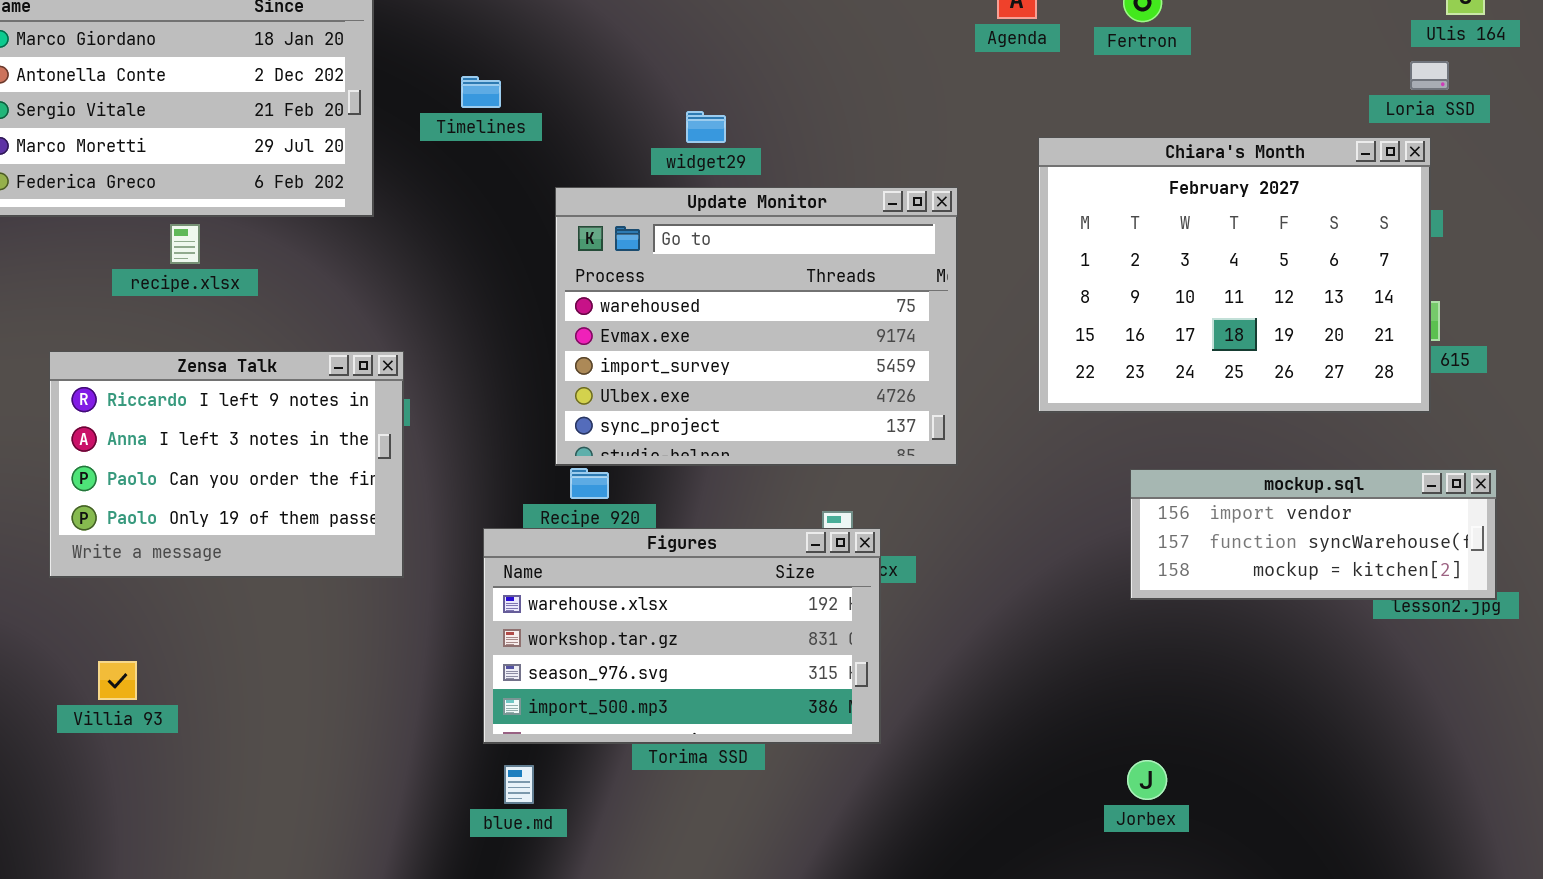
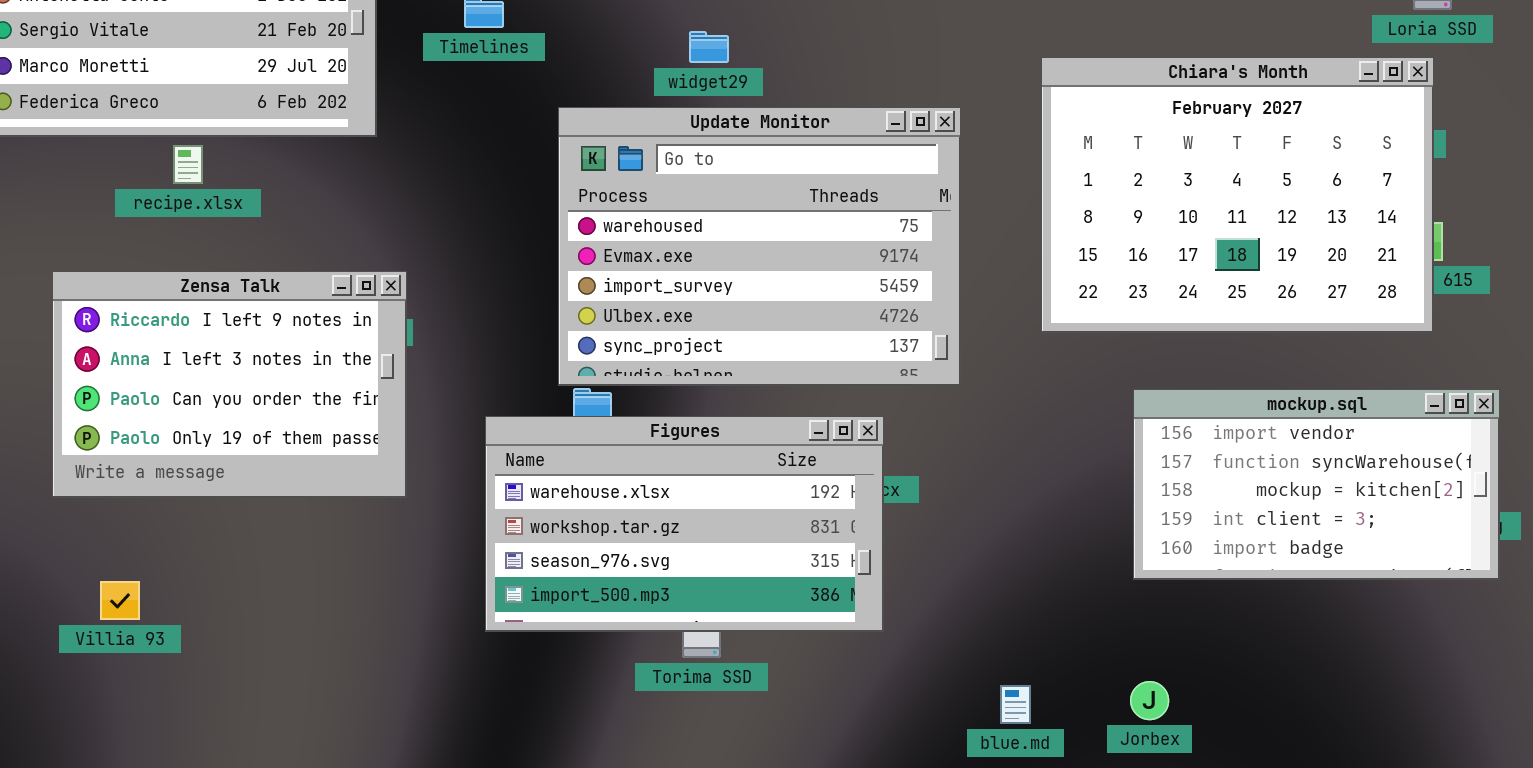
mockup.sql: [1130,469,1497,600] -> [1133,389,1500,580], resized
Figures: [483,528,881,744] -> [485,416,884,632], moved
blue.md: [504,765,534,804] -> [1000,685,1031,724], moved

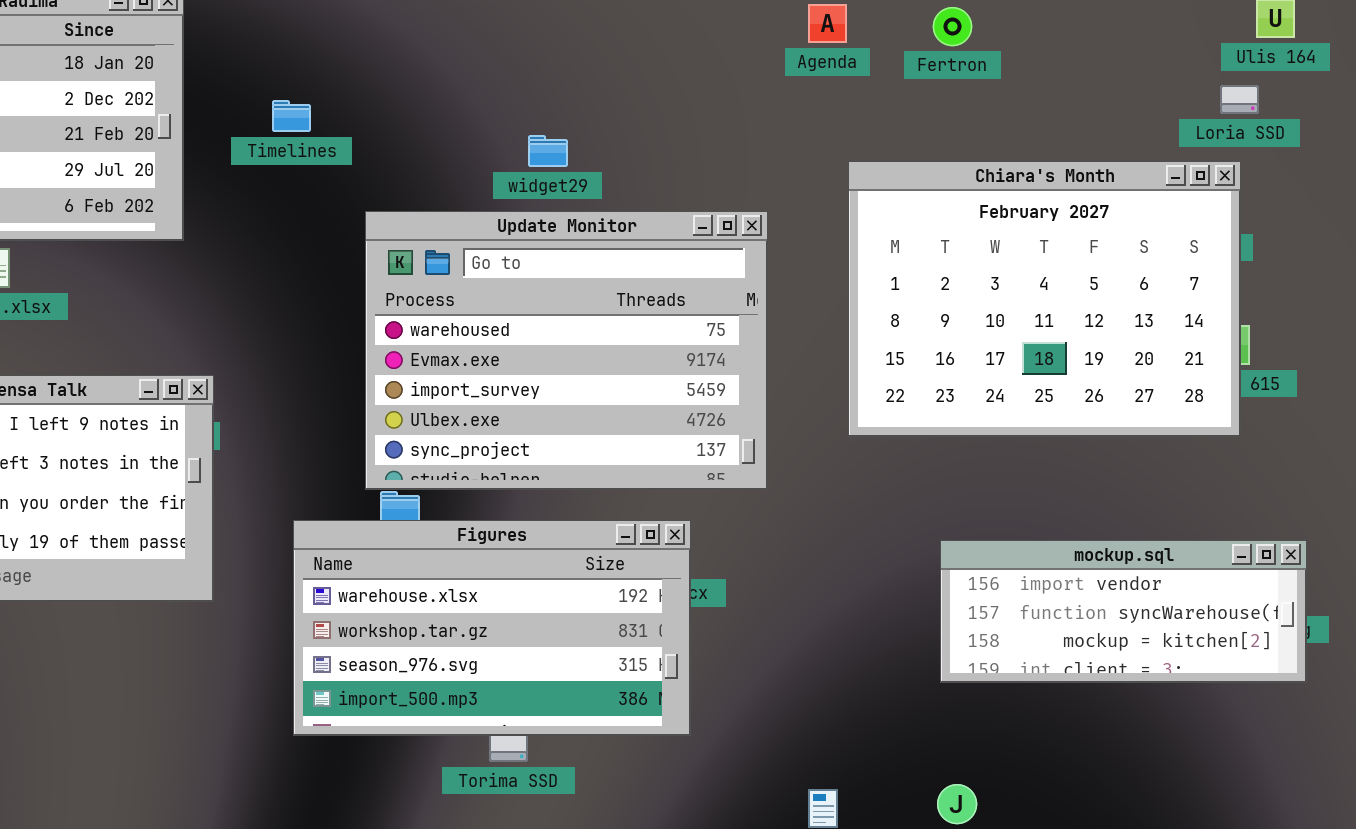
widget29: [689,31,729,63] -> [528,135,568,167], moved
mockup.sql: [1133,389,1500,580] -> [940,540,1307,683], resized

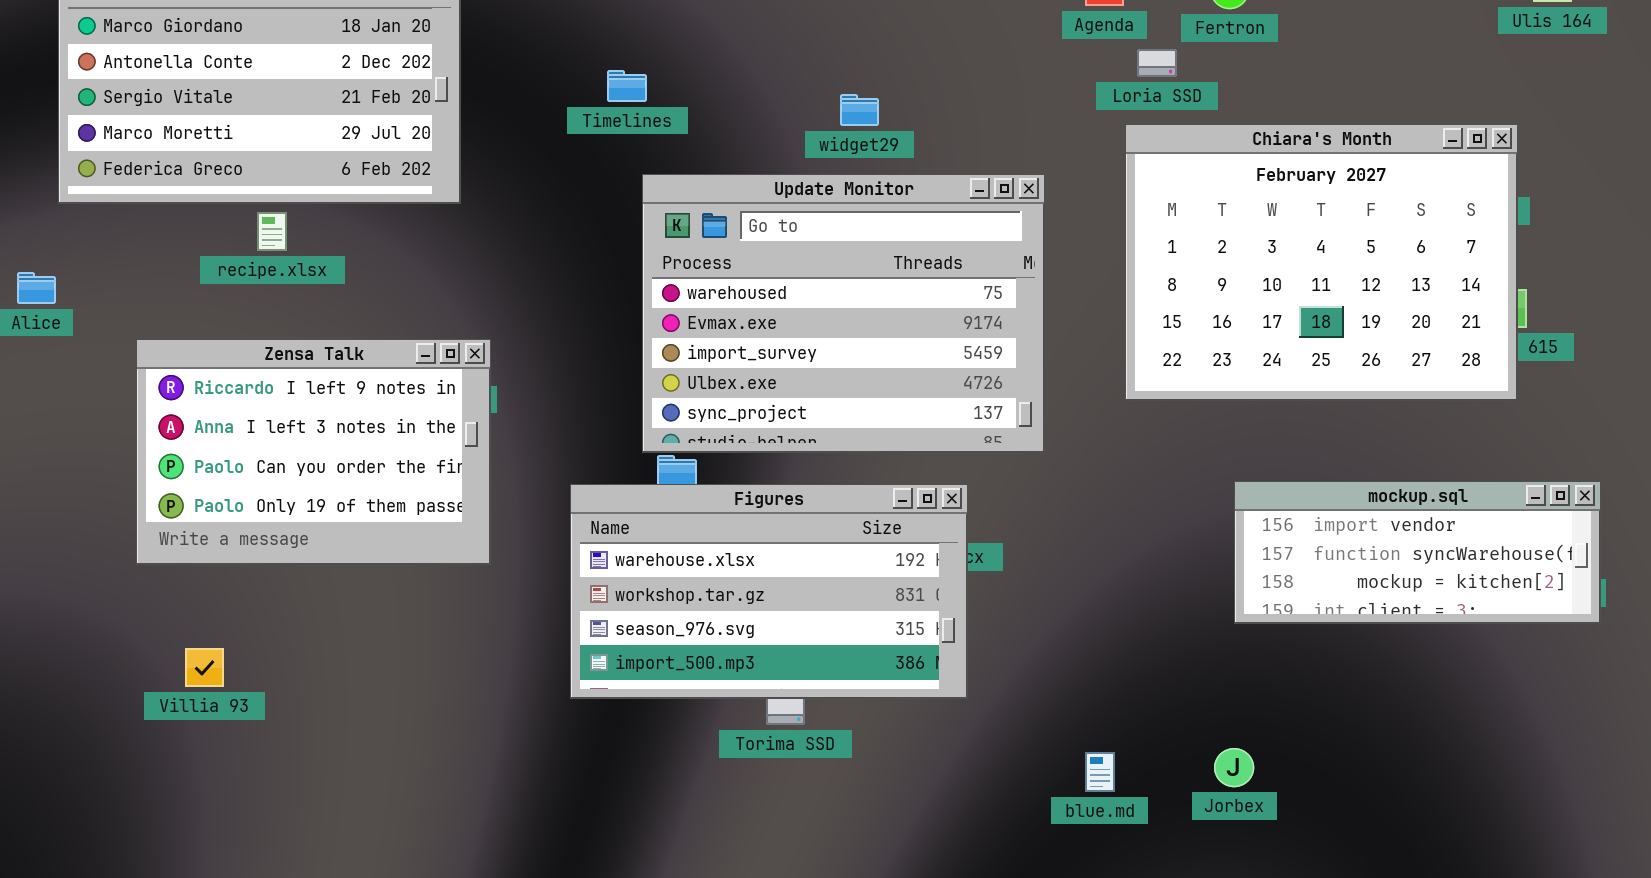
Loria SSD: [1220,85,1259,114] -> [1137,49,1177,77], moved
Timelines: [272,100,311,132] -> [607,70,647,102], moved
widget29: [528,135,568,167] -> [840,94,879,126], moved
mockup.sql: [940,540,1307,683] -> [1234,481,1601,624], moved

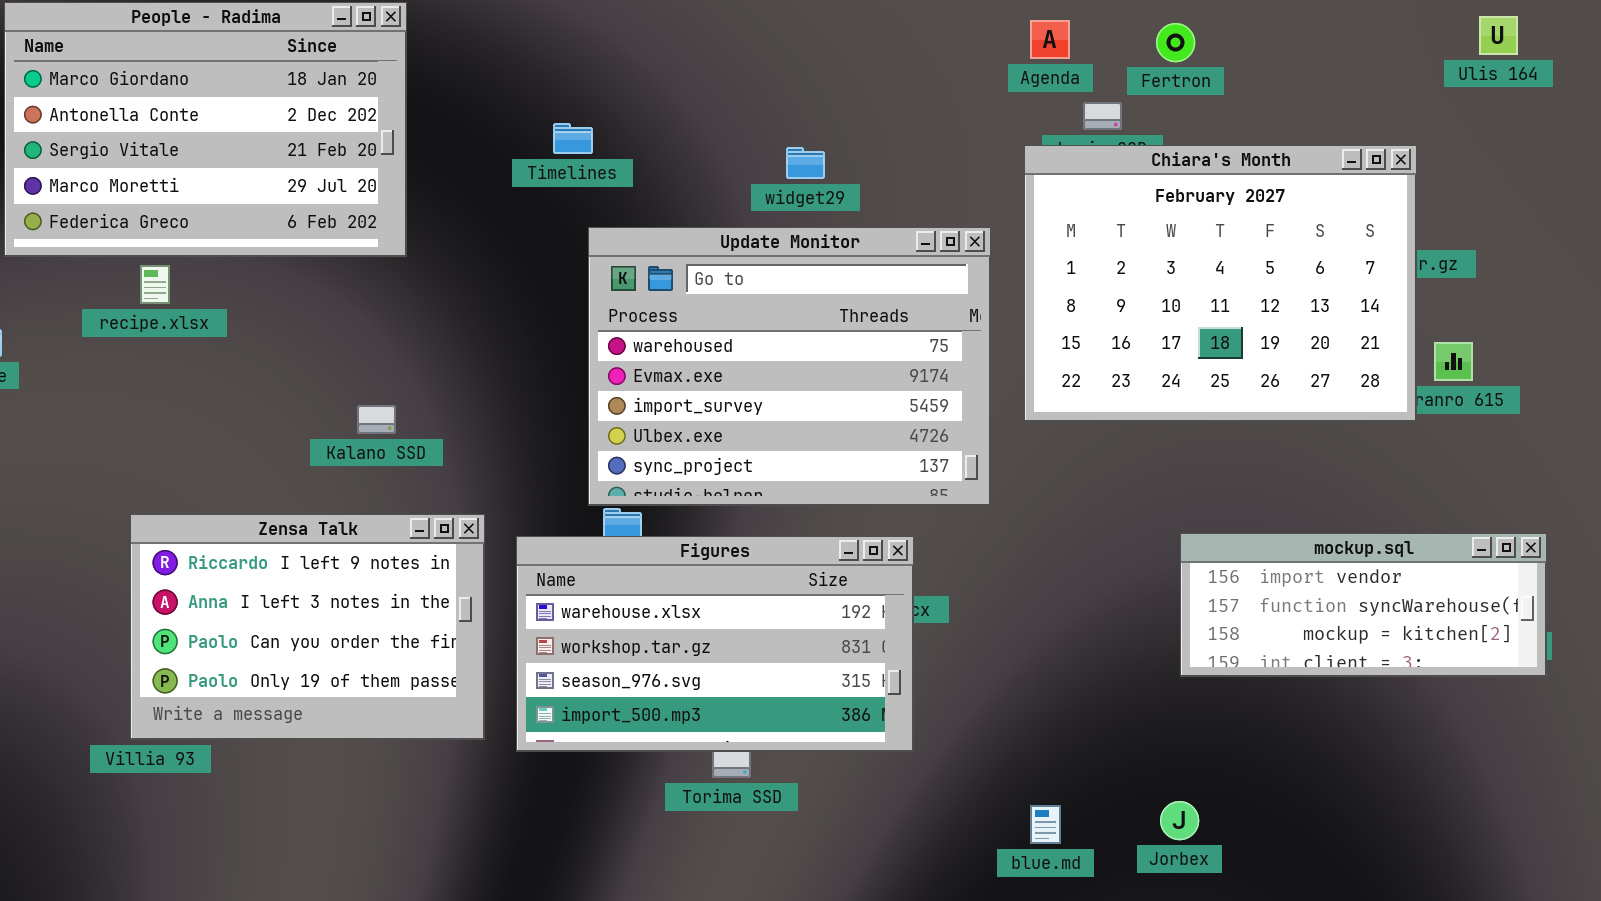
Chiara's Month: [1125,124,1518,401] -> [1024,145,1417,422], moved
recipe.xlsx: [257,212,287,251] -> [140,265,170,304], moved
Zensa Talk: [136,339,491,565] -> [130,514,485,740], moved

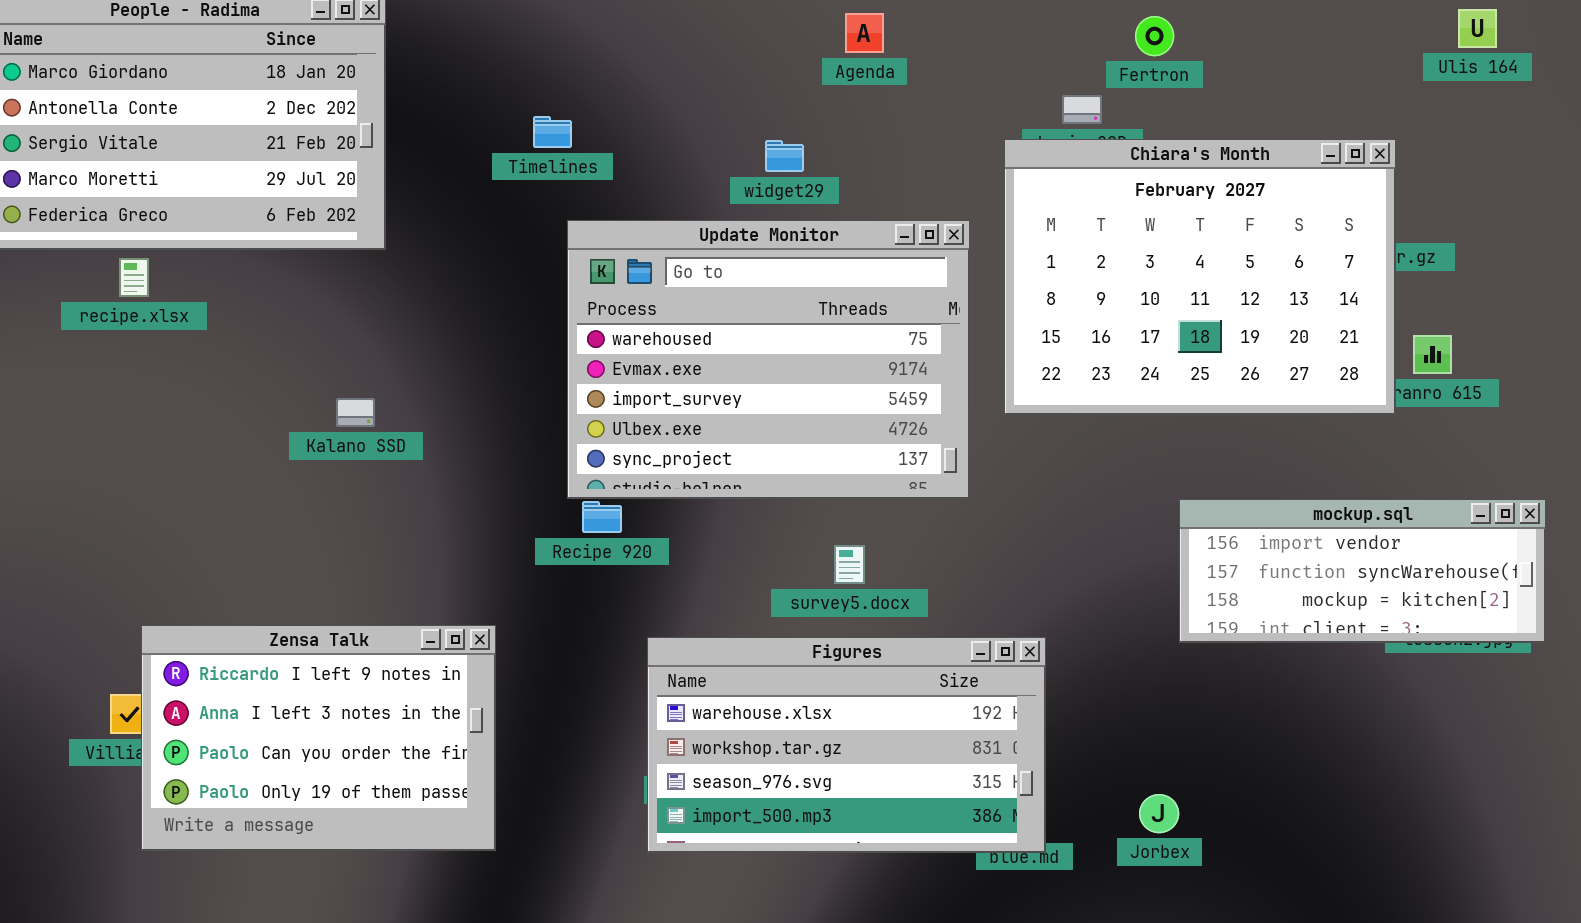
Agenda: [1030,20,1070,59] -> [845,13,884,53], moved
Zensa Talk: [130,514,485,740] -> [141,625,496,851], moved
mockup.sql: [1180,533,1547,677] -> [1179,499,1546,643], moved
Figures: [516,536,914,752] -> [647,637,1046,853], moved

